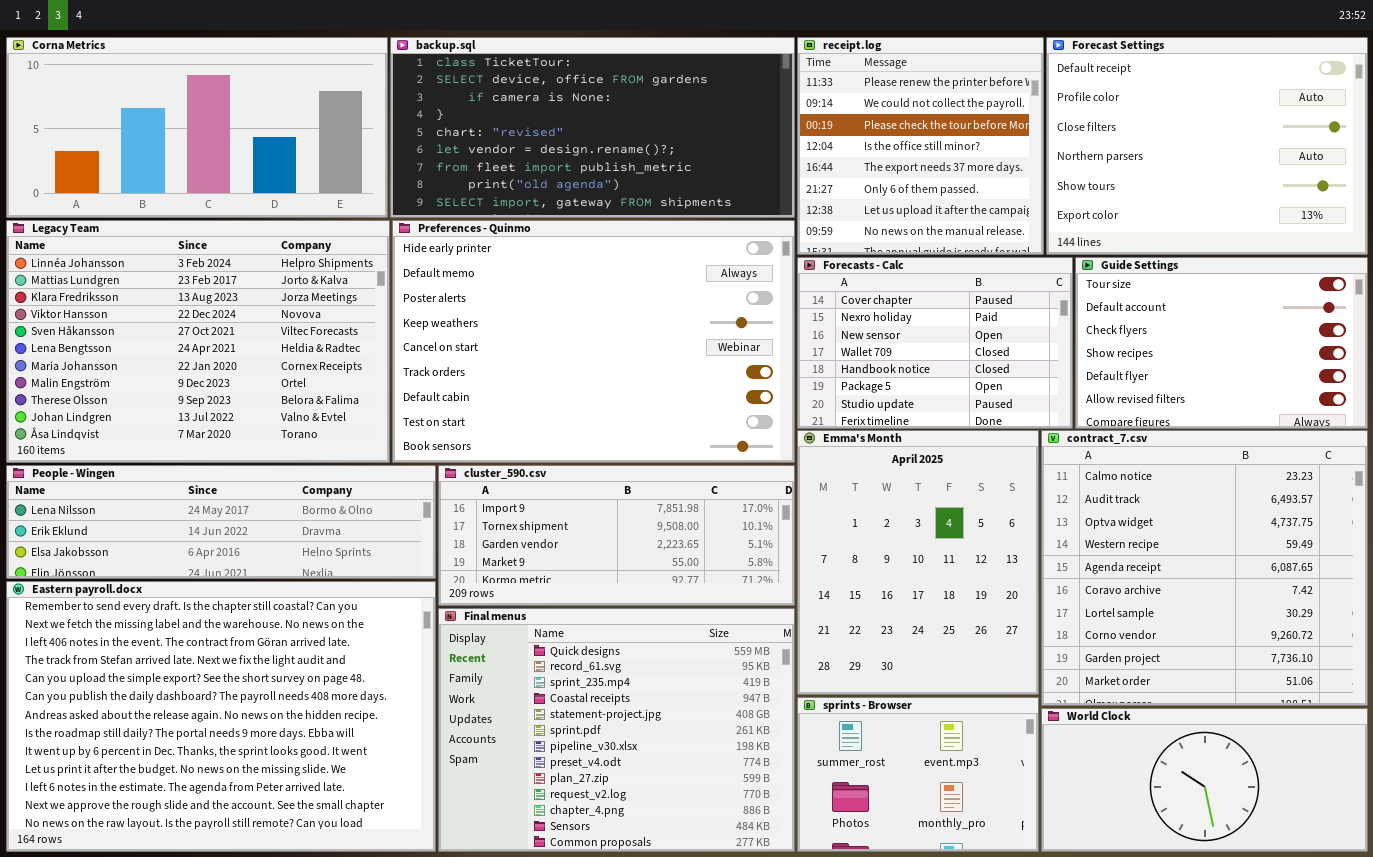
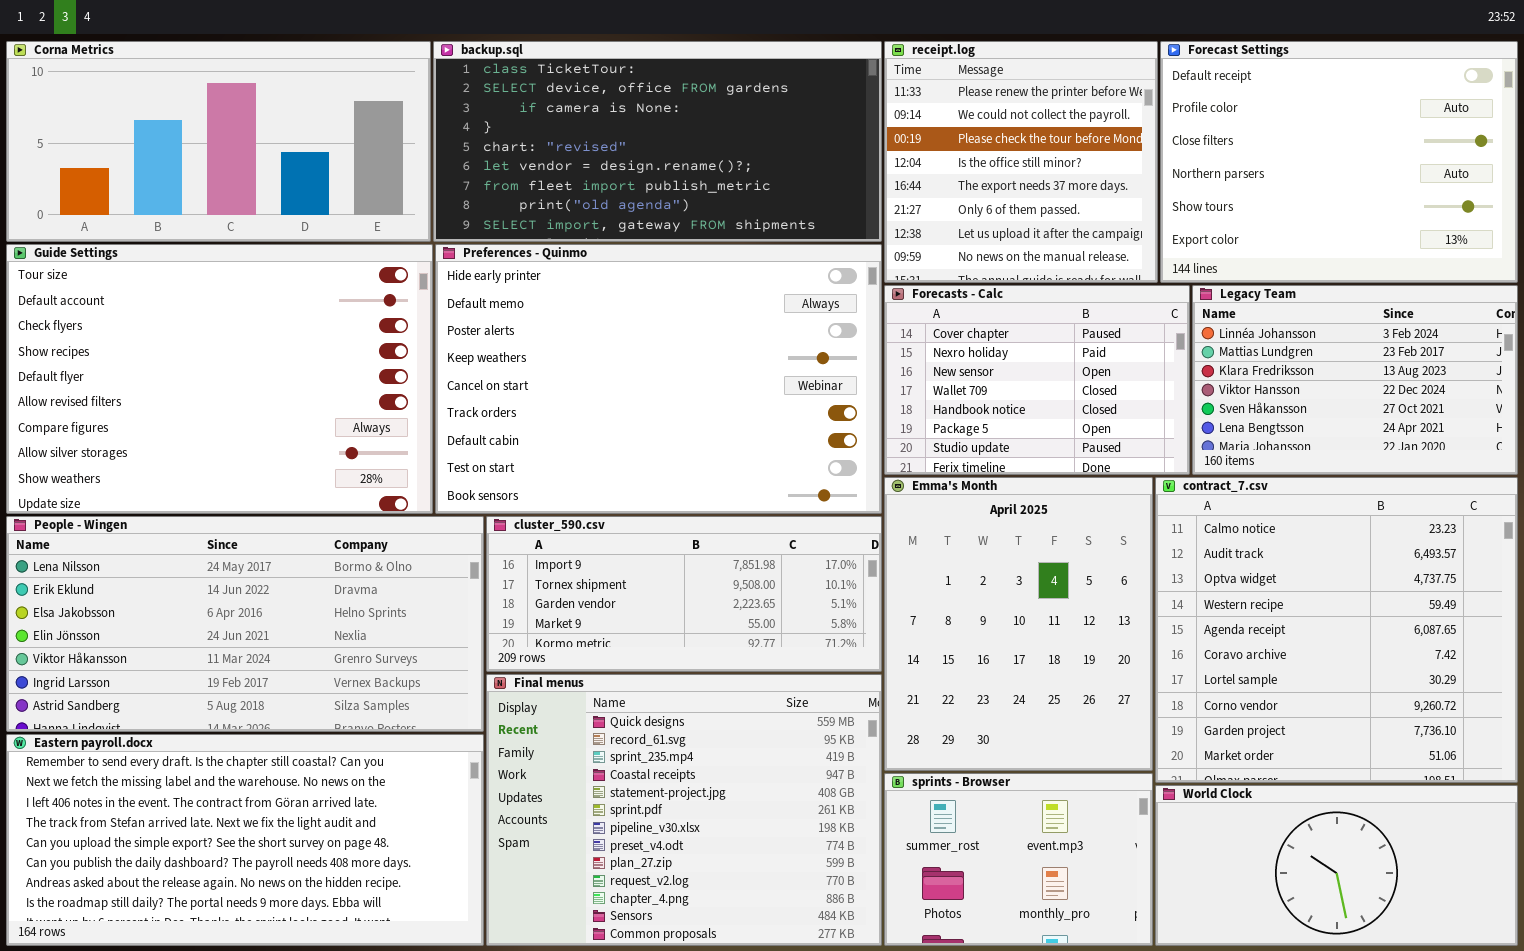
Legacy Team: [6,220,390,463] -> [1192,285,1518,475], moved, resized
Guide Settings: [1075,257,1368,429] -> [6,244,433,514], moved, resized
People - Wingen: [6,465,436,579] -> [6,516,484,732], resized
Eastern payroll.docx: [6,581,436,852] -> [6,734,484,946], resized

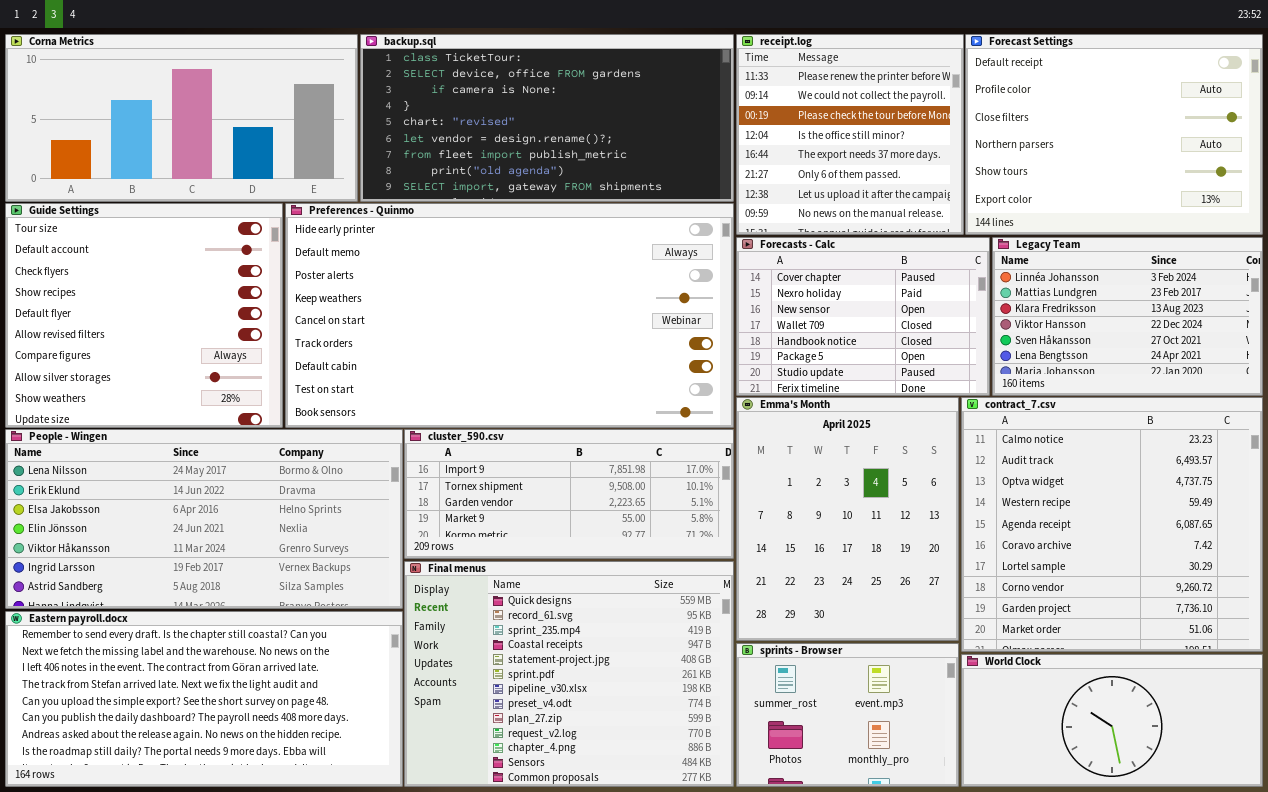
Guide Settings: [6,244,433,514] -> [5,203,283,428], resized
Preferences - Quinmo: [435,244,882,514] -> [285,203,734,428], resized

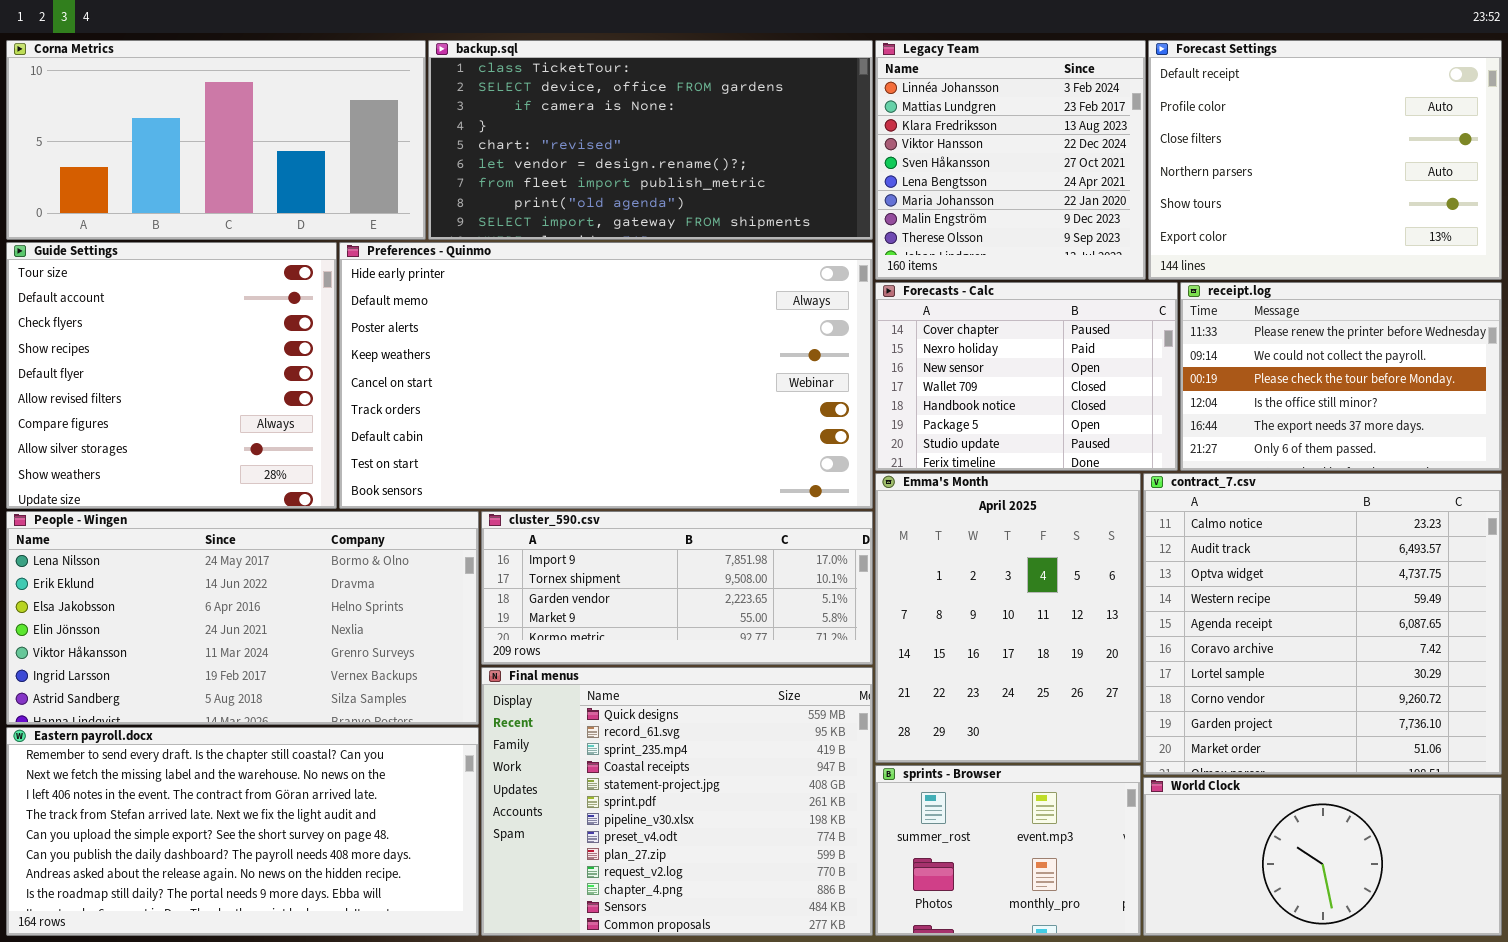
receipt.log: [736,34,964,235] -> [1180,282,1502,471], moved, resized
Legacy Team: [992,237,1263,396] -> [875,40,1146,280], moved, resized

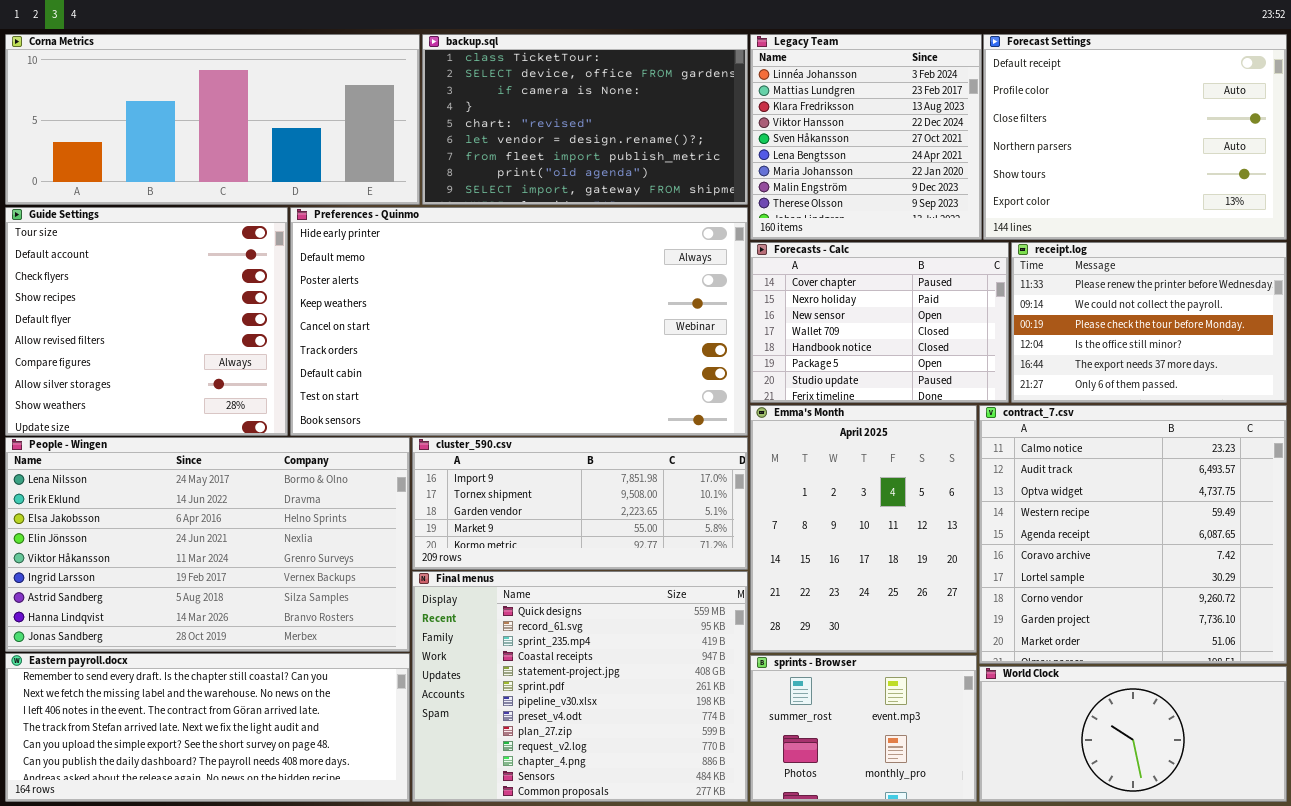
Corna Metrics: [6,40,426,240] -> [5,34,420,205], resized
backup.sql: [428,40,873,240] -> [422,34,748,205], resized
People - Wingen: [6,511,479,725] -> [5,437,410,652], resized
Eastern payroll.docx: [6,727,479,936] -> [5,653,410,802], resized

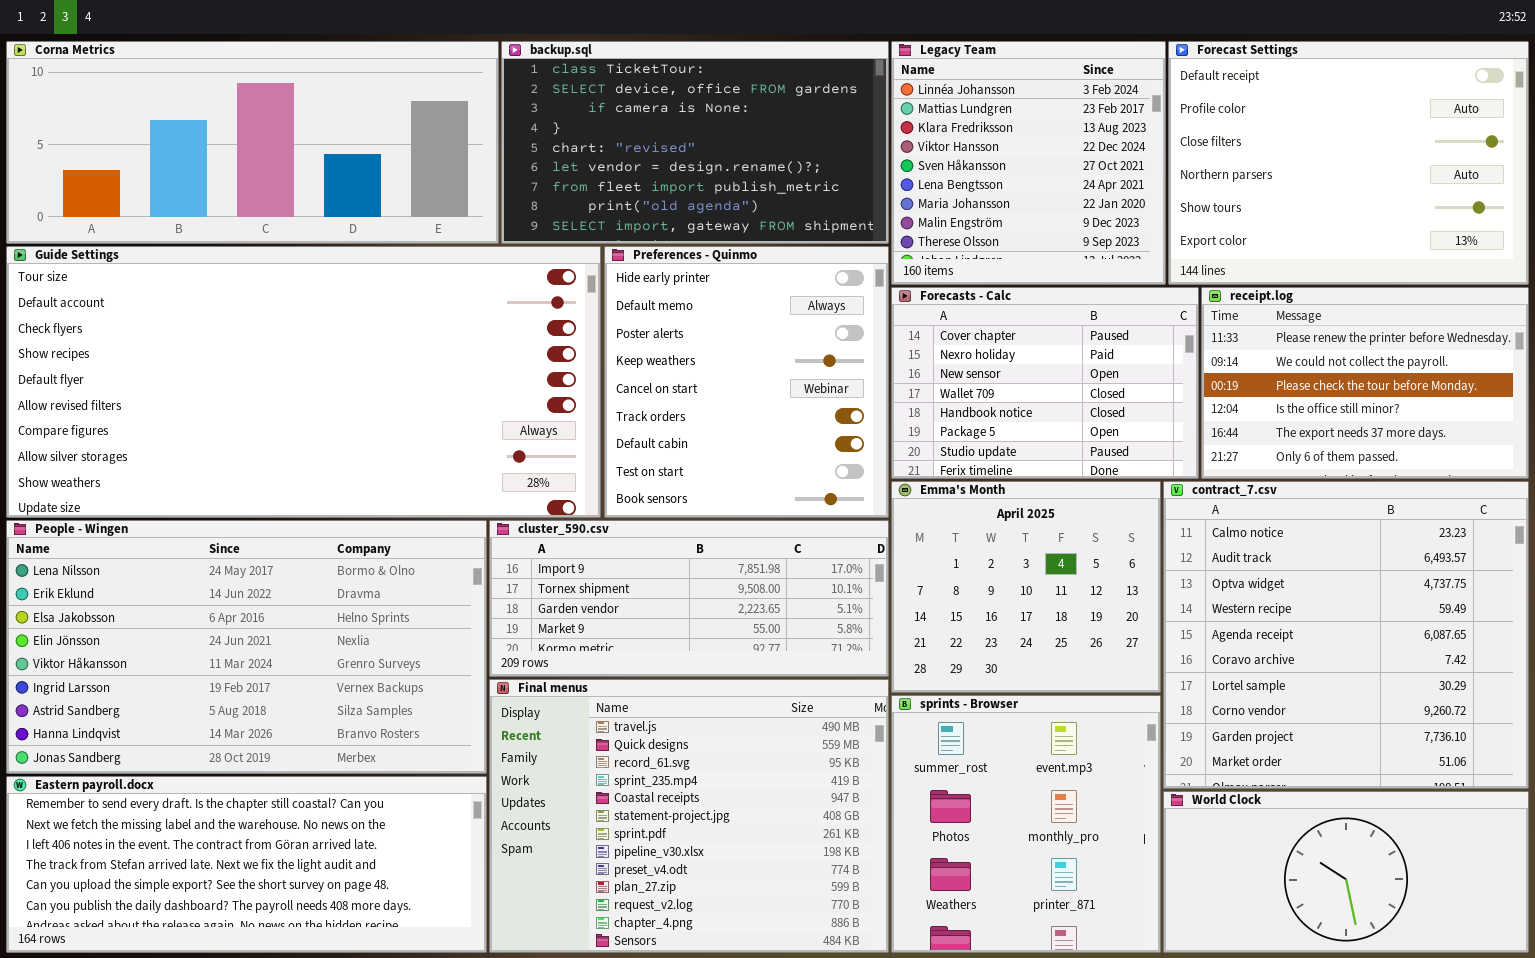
Guide Settings: [5,207,288,436] -> [6,246,601,518], resized
Preferences - Quinmo: [290,207,748,436] -> [604,246,889,518], resized
Emma's Month: [750,405,977,653] -> [891,481,1161,693], resized
Final menus: [412,571,748,802] -> [489,679,889,953], scrolled up 1 row
sprints - Browser: [750,655,977,802] -> [891,695,1161,953], resized

